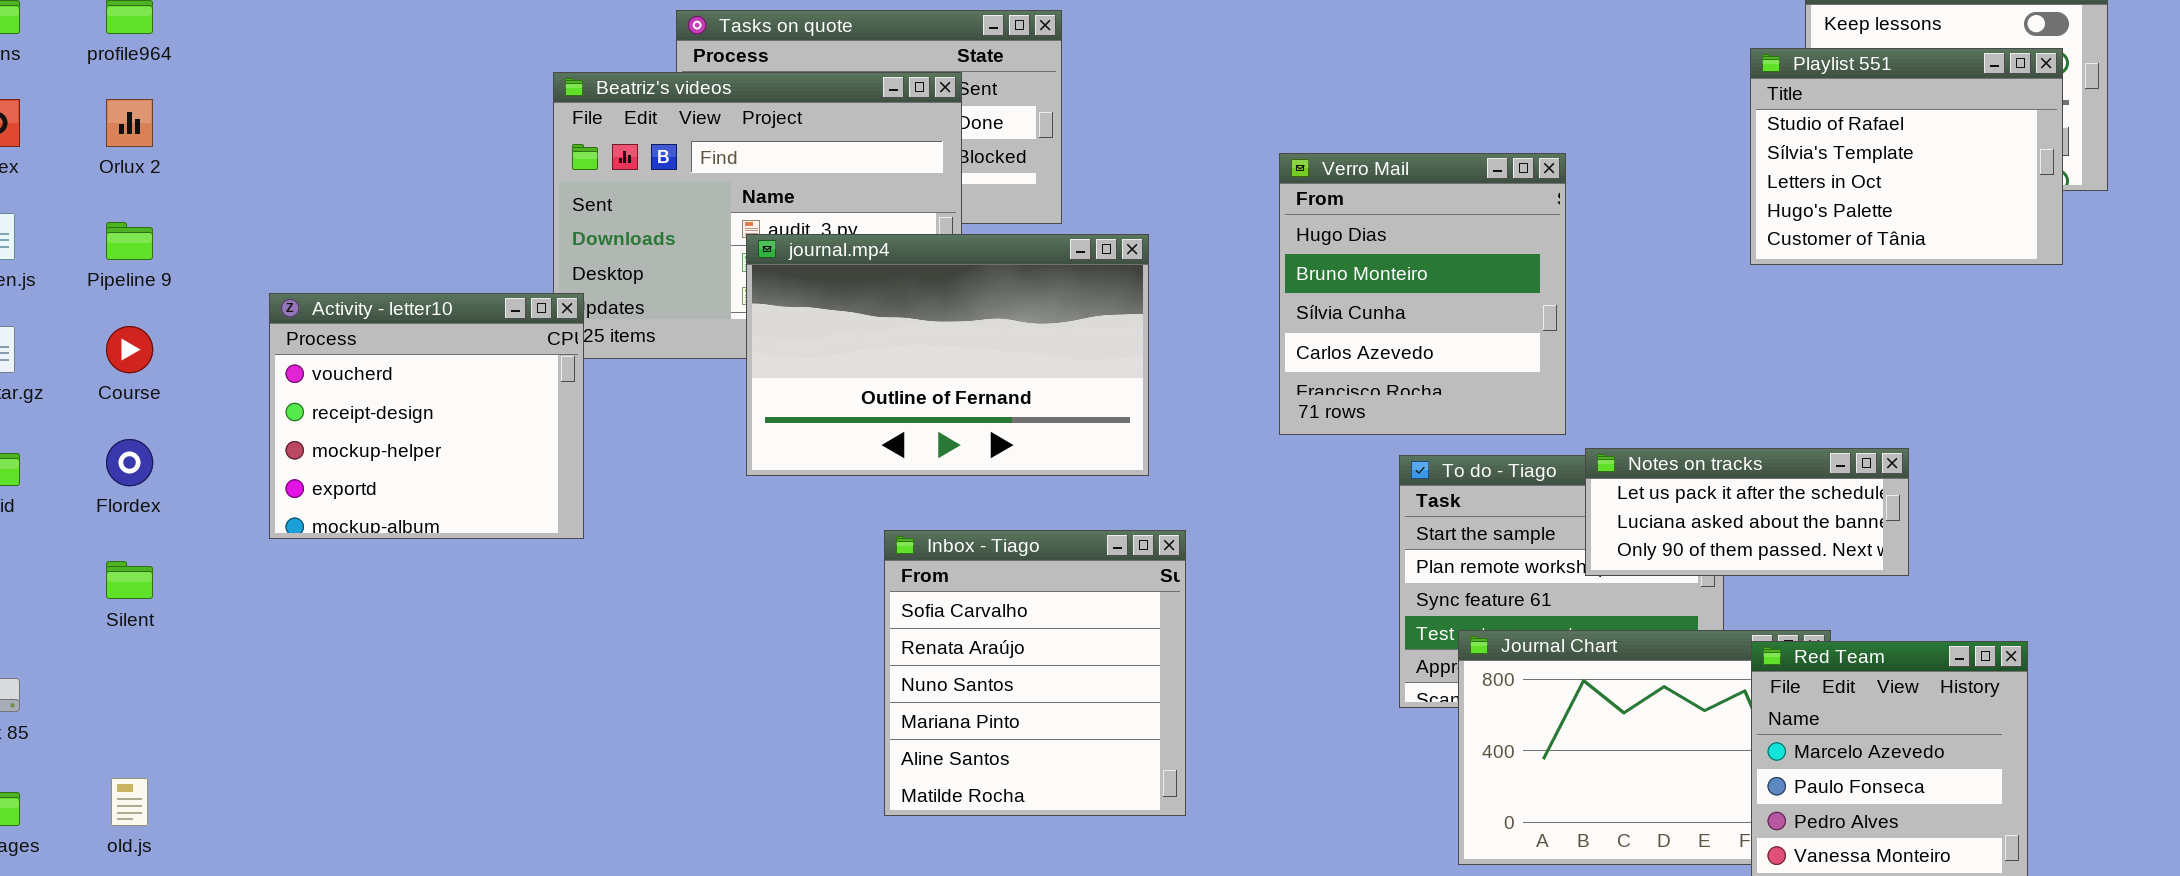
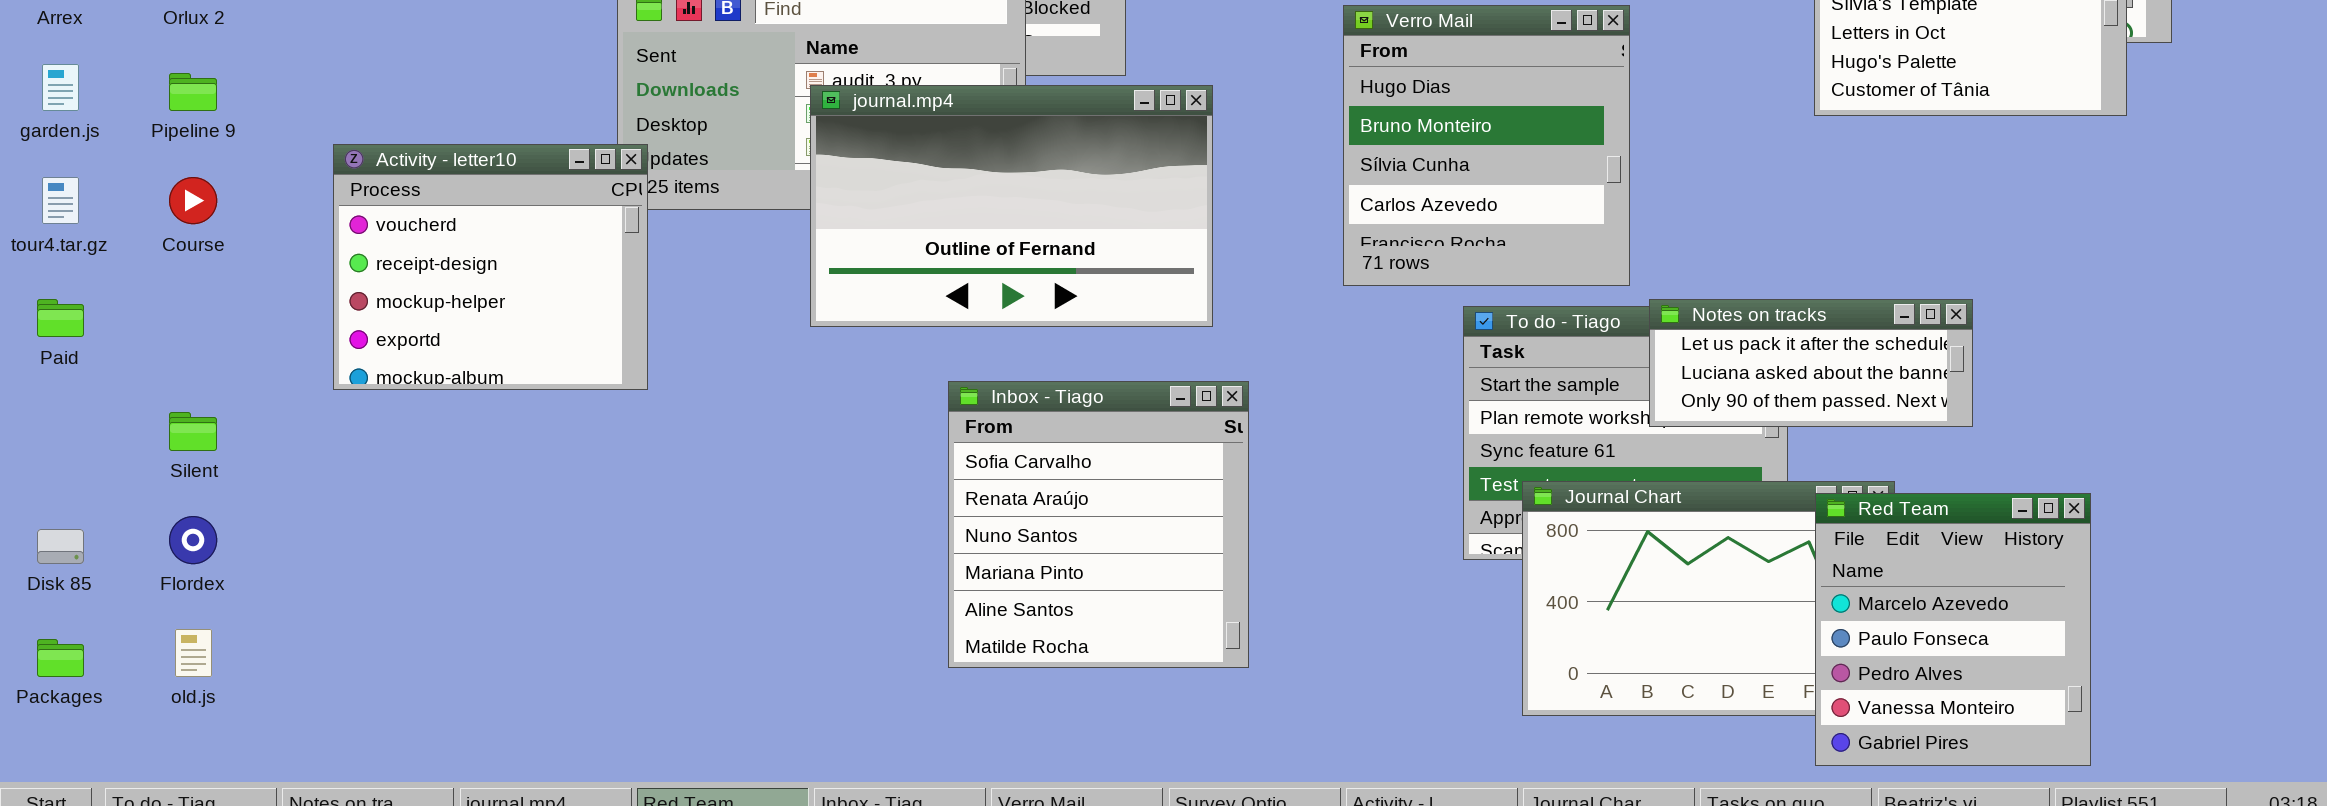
Flordex: [106,439,153,486] -> [169,516,217,564], moved

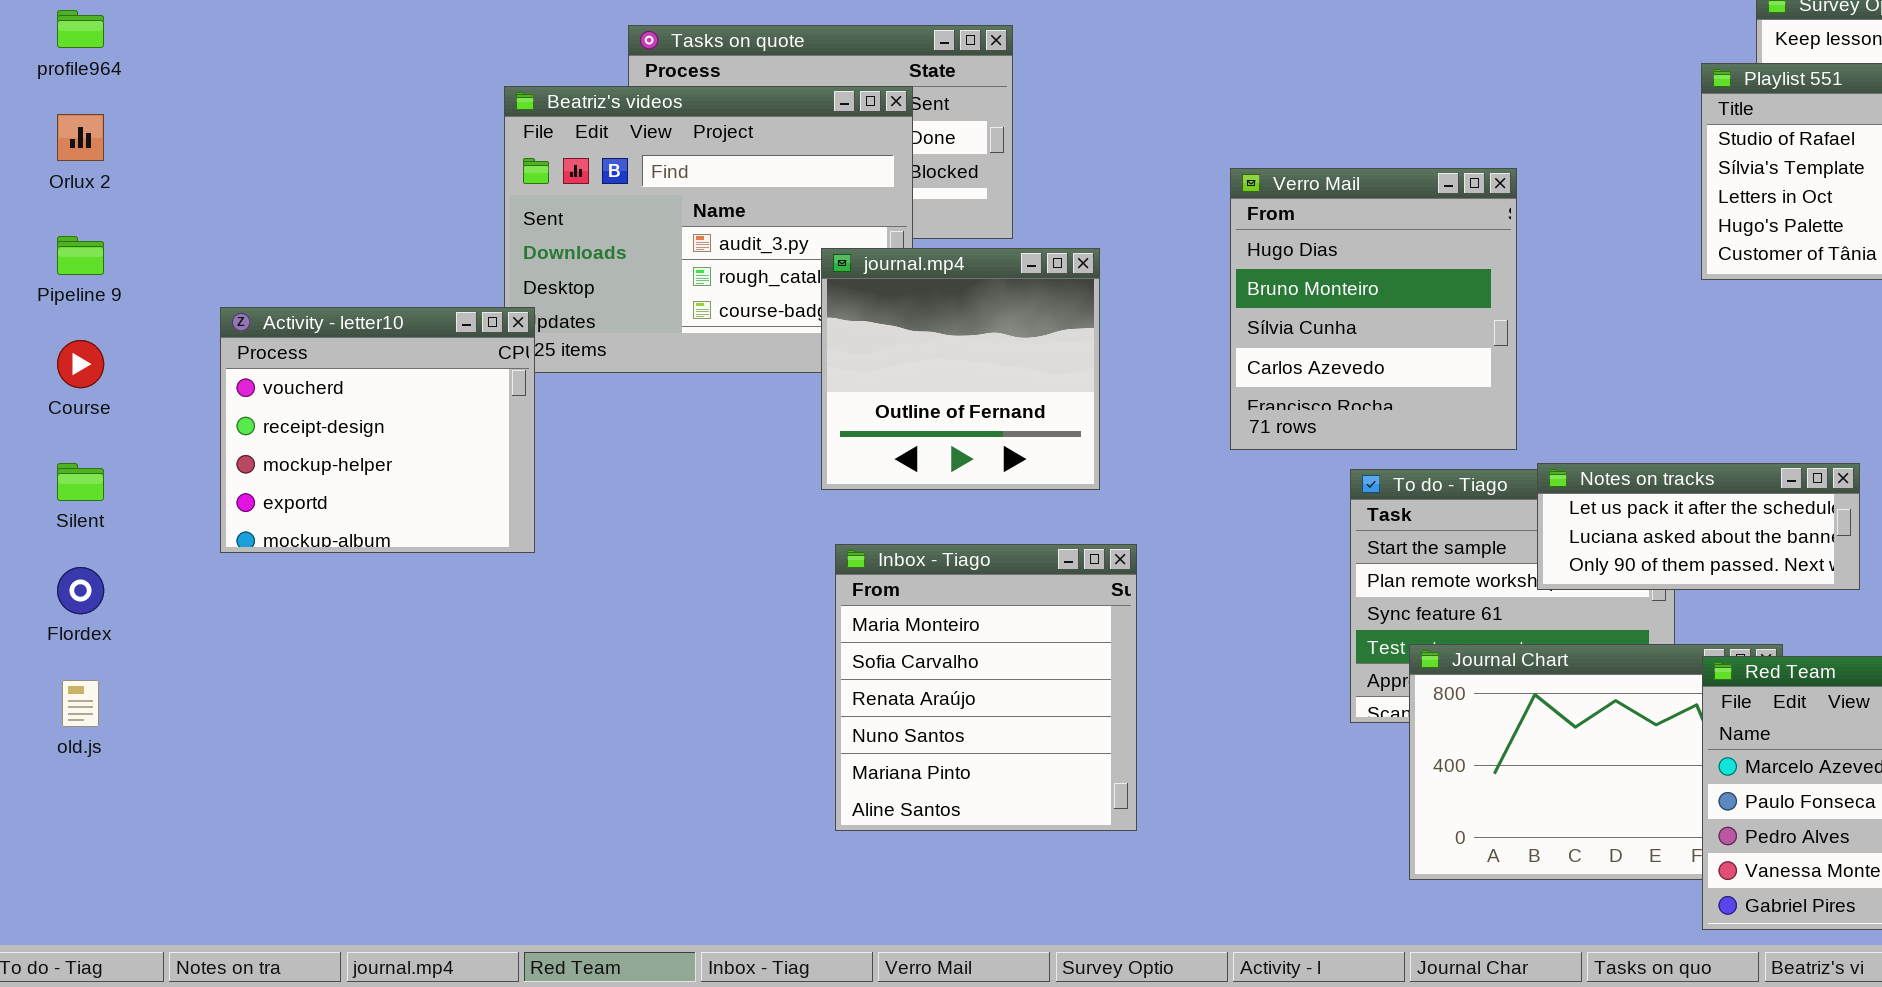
journal.mp4: [810,85,1213,327] -> [821,248,1100,490], resized
Inbox - Tiago: [948,381,1249,668] -> [835,544,1137,831], scrolled up 1 row
Silent: [169,412,217,451] -> [57,463,104,501], moved
Flordex: [169,516,217,564] -> [57,567,104,614], moved
old.js: [175,629,212,677] -> [62,680,99,727], moved

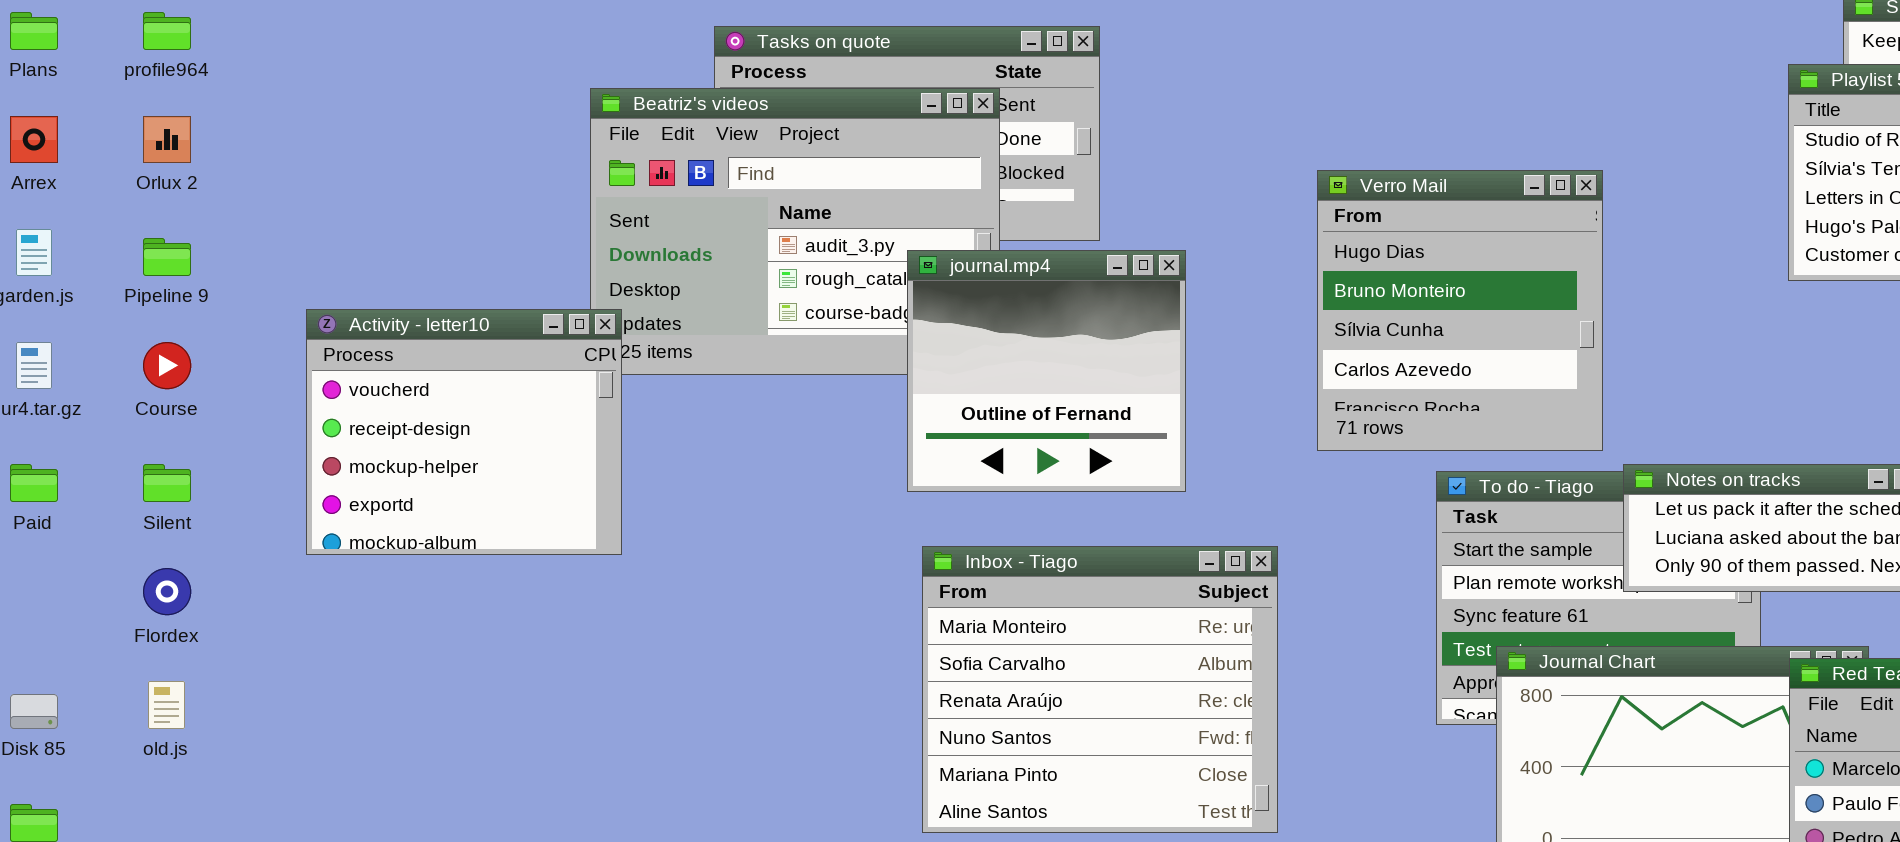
Inbox - Tiago: [835,544,1137,831] -> [922,546,1278,833], resized

